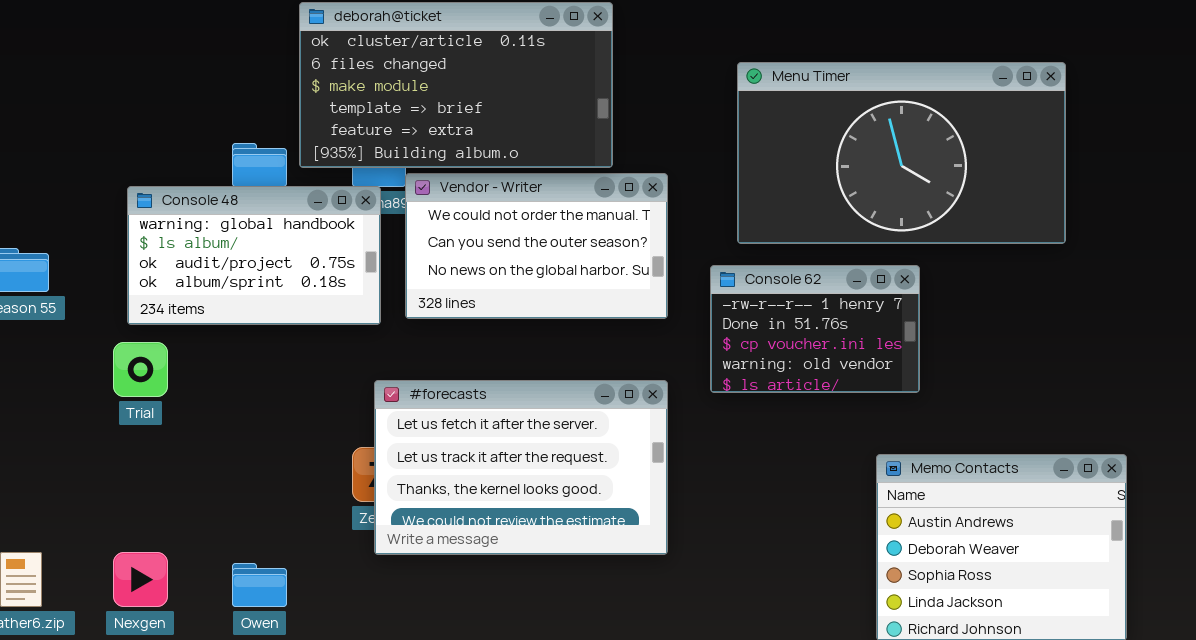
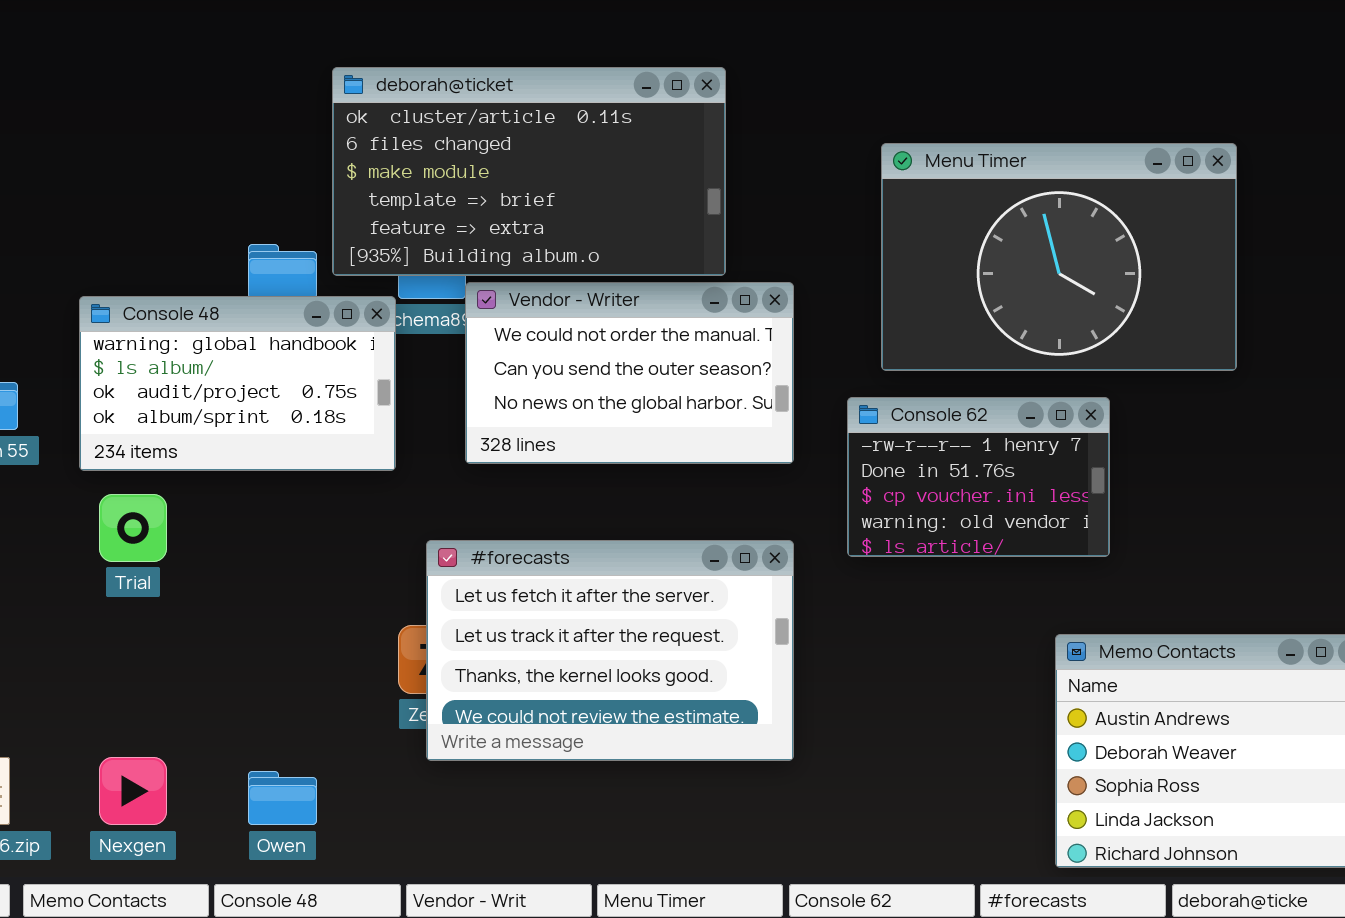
Menu Timer: [737,62,1066,244] -> [881,143,1237,371], resized
Console 48: [127,186,381,325] -> [79,296,396,471], moved

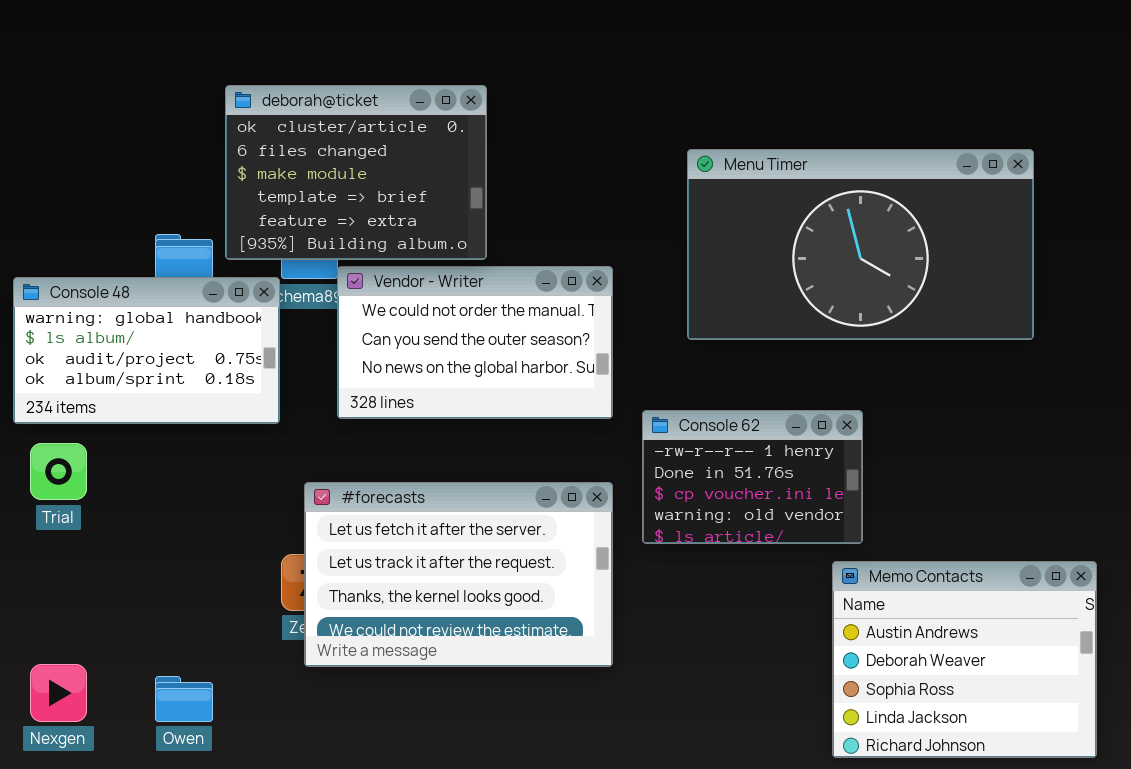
deborah@ticket: [332,67,726,276] -> [225,85,487,260], resized
Menu Timer: [881,143,1237,371] -> [687,149,1034,340], resized
Console 62: [847,397,1110,557] -> [642,410,863,544], moved

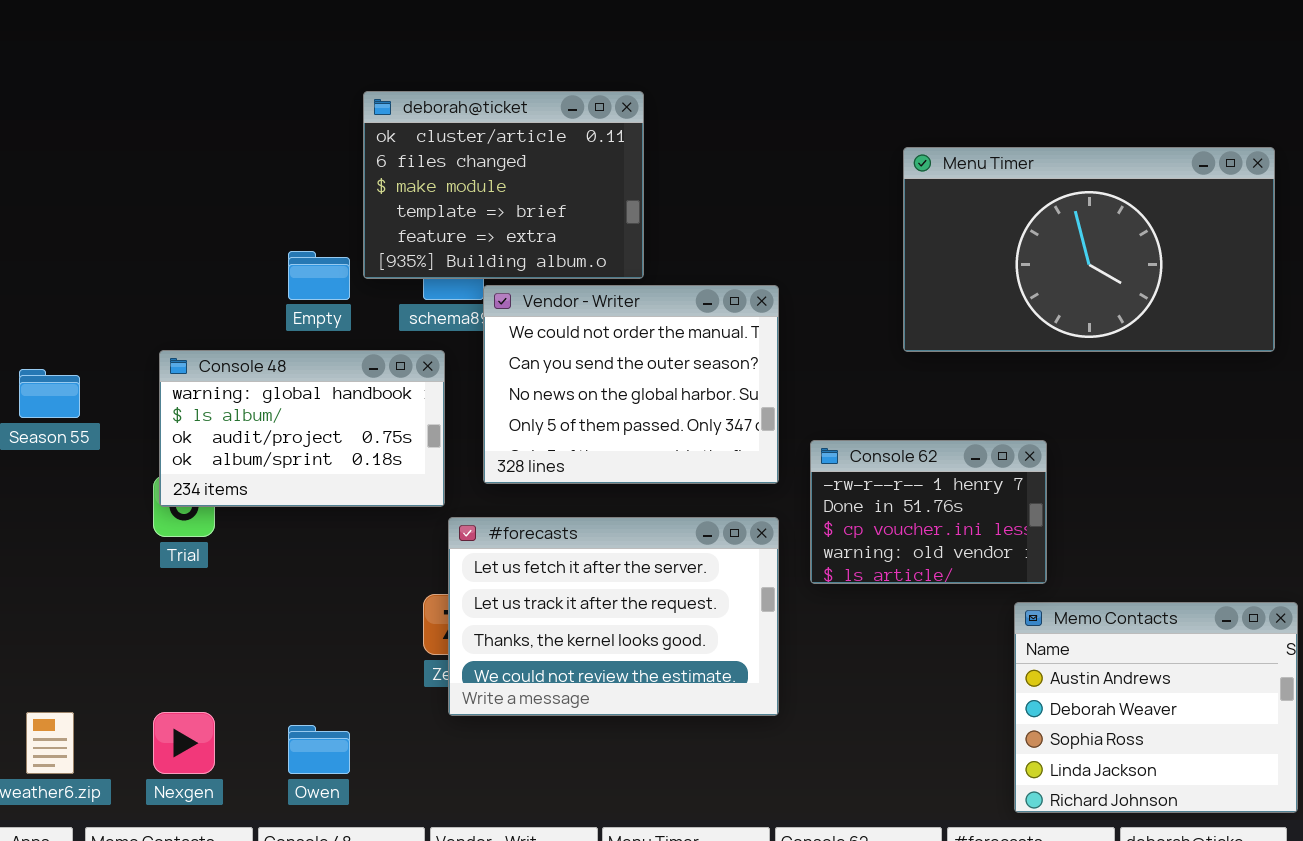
Menu Timer: [687,149,1034,340] -> [903,147,1275,352], moved
Vendor - Writer: [337,266,613,419] -> [483,285,779,484], resized
Console 48: [13,277,280,424] -> [159,350,445,507], moved

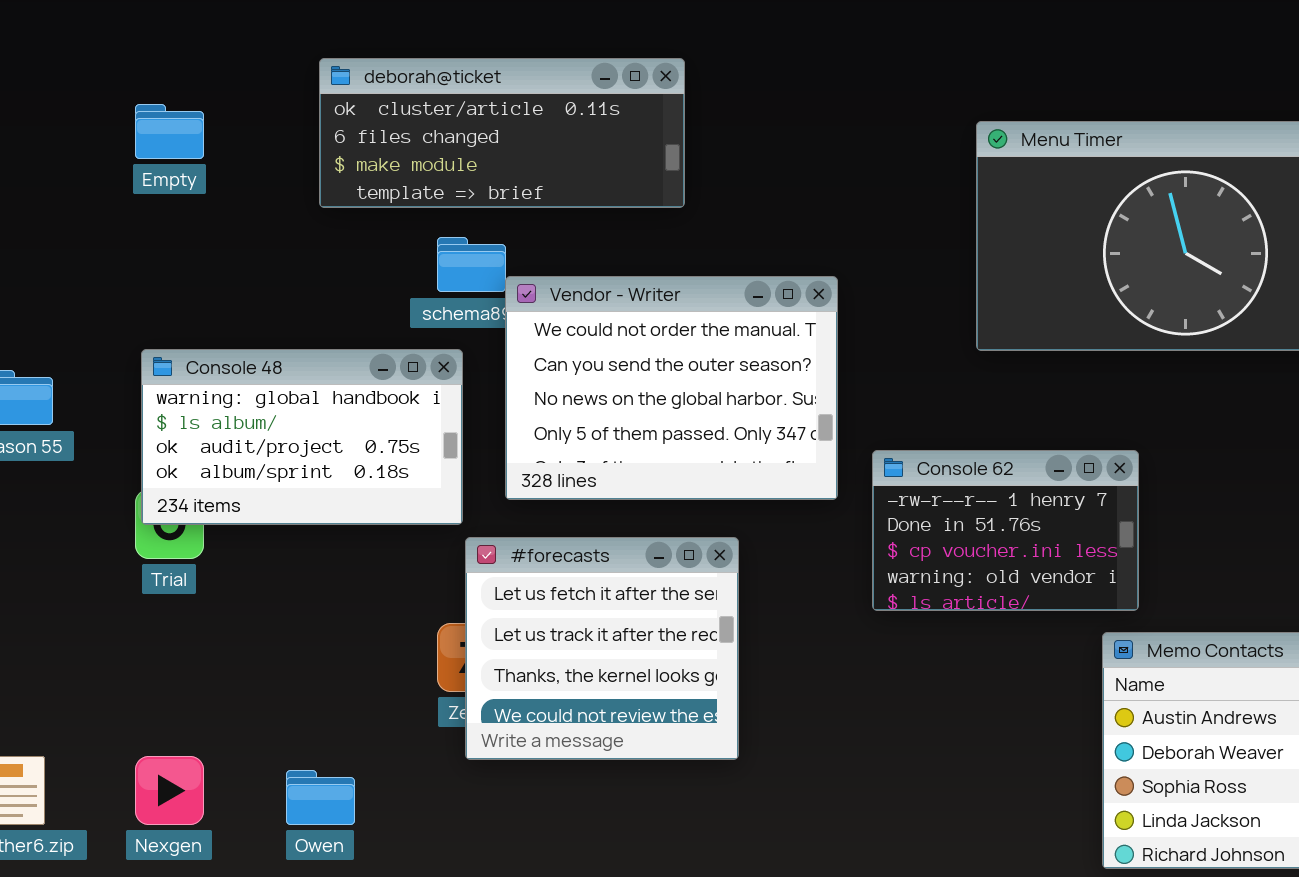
deborah@ticket: [363,91,644,279] -> [319,58,685,208], resized
Empty: [288,251,350,300] -> [135,104,204,159], moved
#forecasts: [448,517,779,716] -> [465,537,739,760], resized

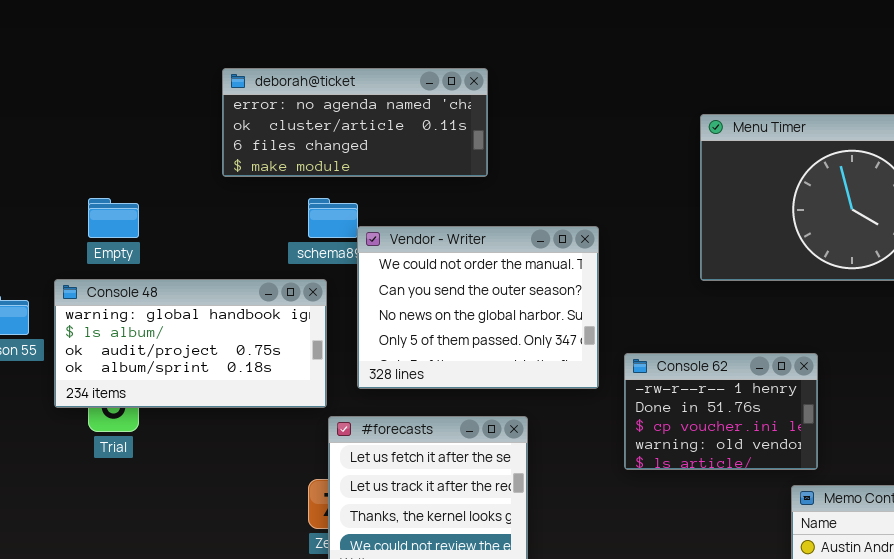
deborah@ticket: [319,58,685,208] -> [222,68,488,177], scrolled up 1 row
Empty: [135,104,204,159] -> [88,198,139,238], moved
Console 48: [141,349,463,525] -> [54,279,327,408], resized

